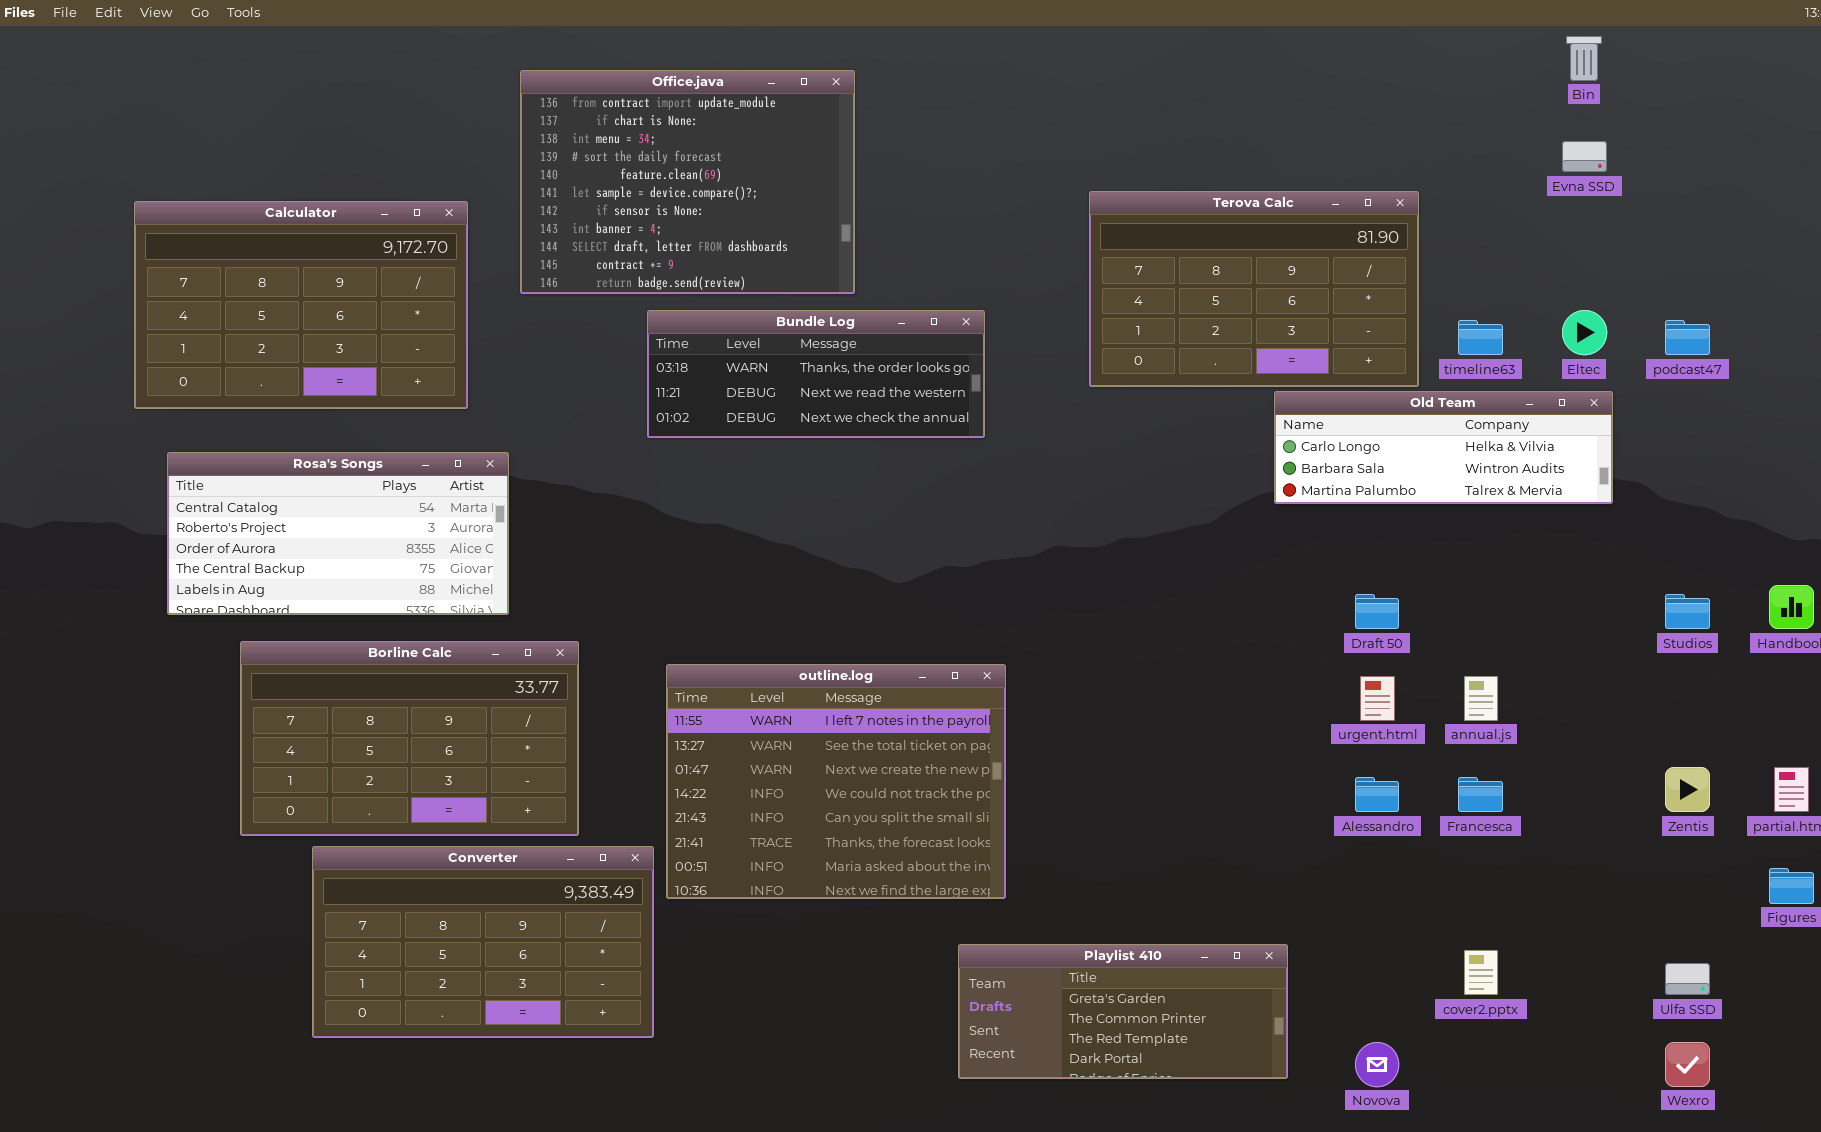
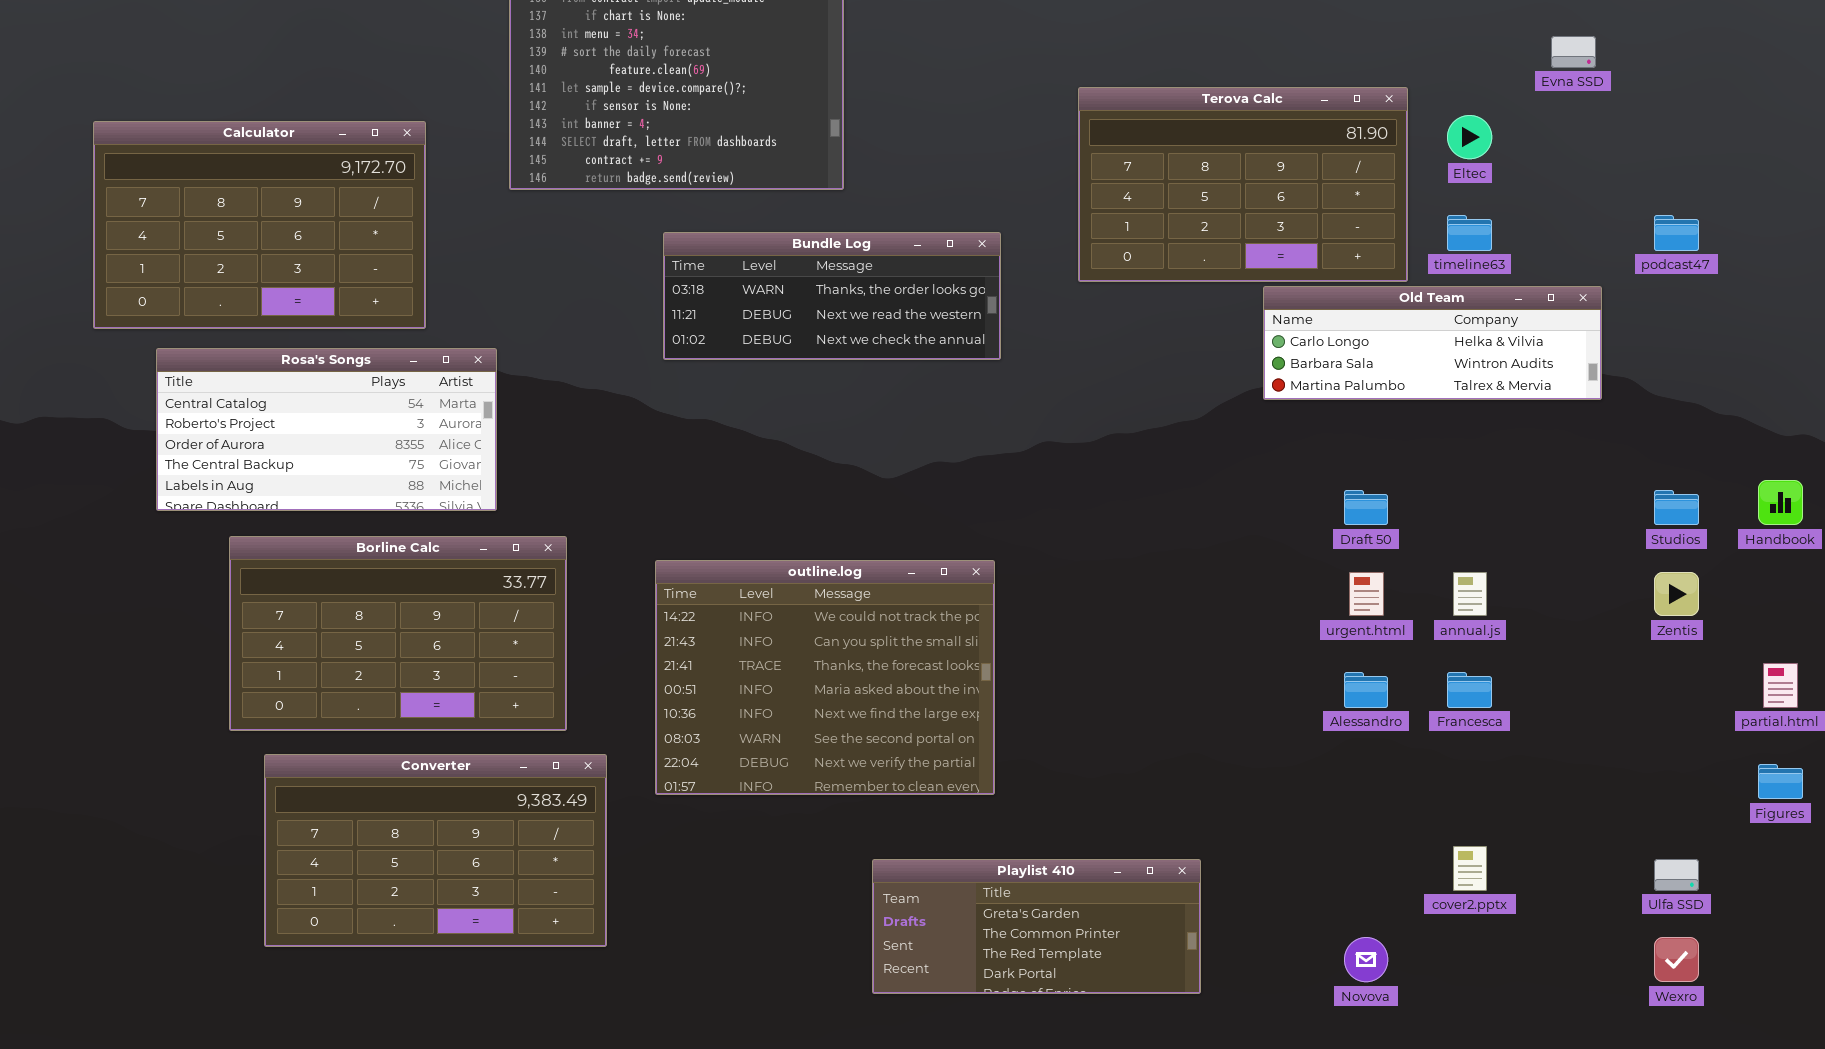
Calculator: [134,201,468,409] -> [93,121,426,329], moved
Bundle Log: [647,310,985,438] -> [663,232,1001,360], moved
Eltec: [1562,310,1607,355] -> [1447,115,1492,159], moved
outline.log: [666,664,1006,899] -> [655,560,995,795], scrolled down 3 rows
Zentis: [1665,767,1710,812] -> [1654,572,1699,616], moved
Converter: [312,846,654,1038] -> [264,754,607,947], moved
Playlist 410: [958,944,1288,1079] -> [872,859,1201,994], moved

